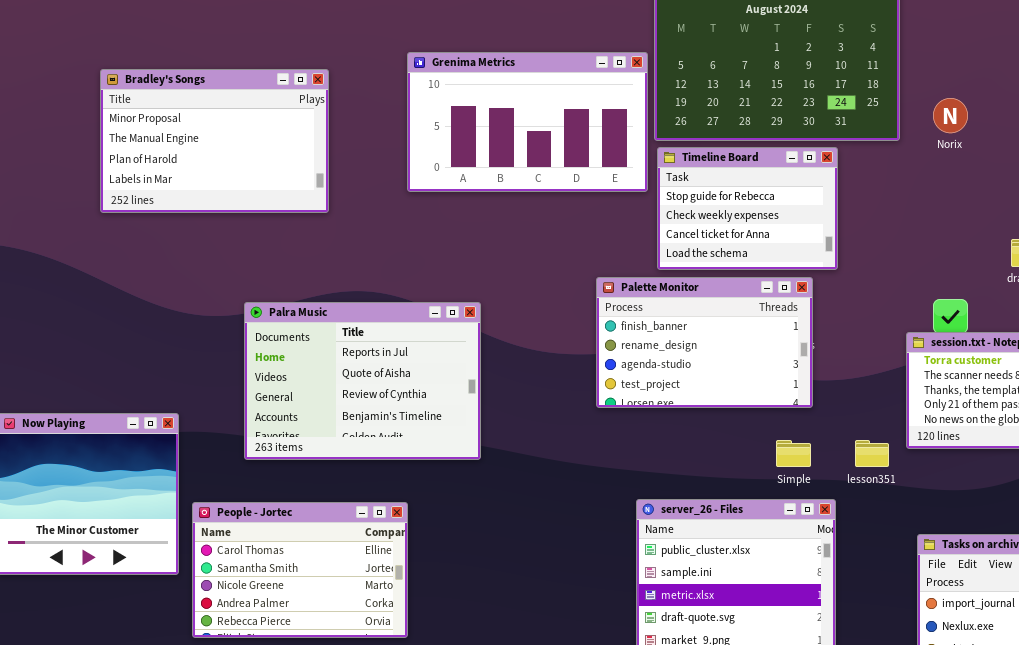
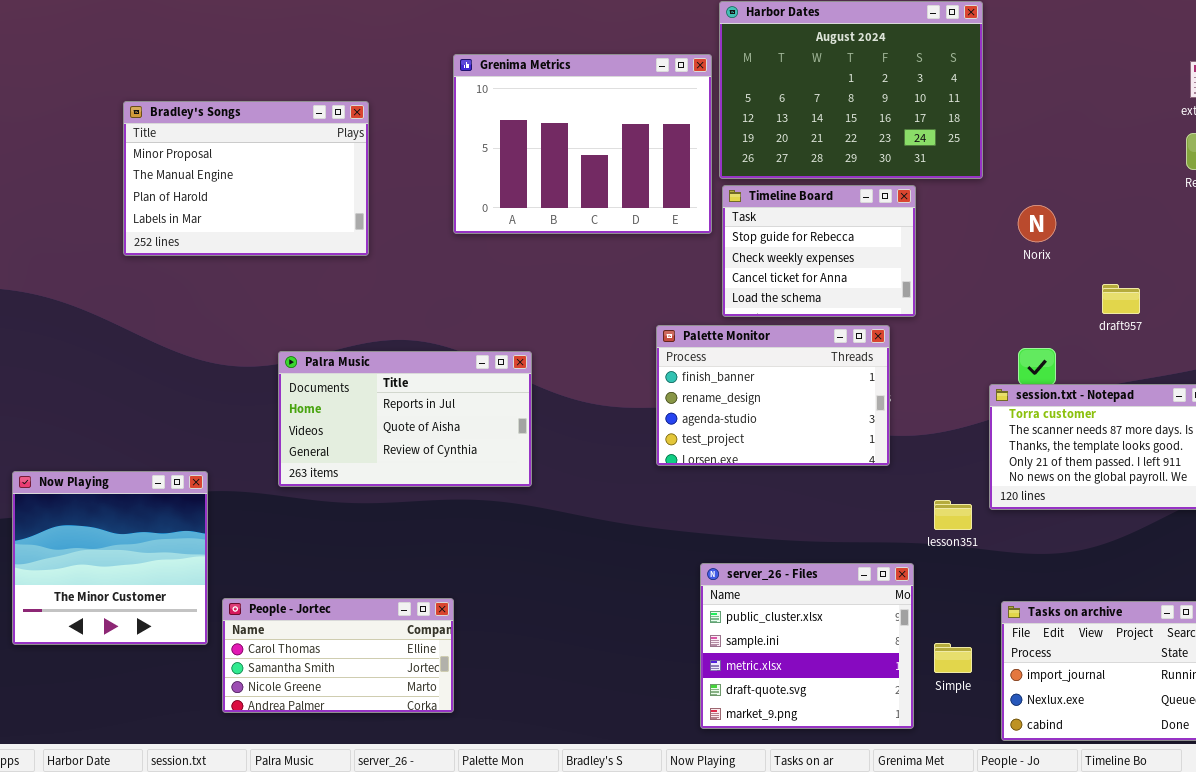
Grenima Metrics: [407,52,648,192] -> [453,54,712,234], resized
Norix: [933,98,968,133] -> [1018,205,1056,242], moved
Palra Music: [244,302,481,460] -> [278,351,532,487], resized
Simple: [776,440,811,467] -> [934,643,972,673], moved
People - Jortec: [192,502,408,638] -> [222,598,454,713], resized

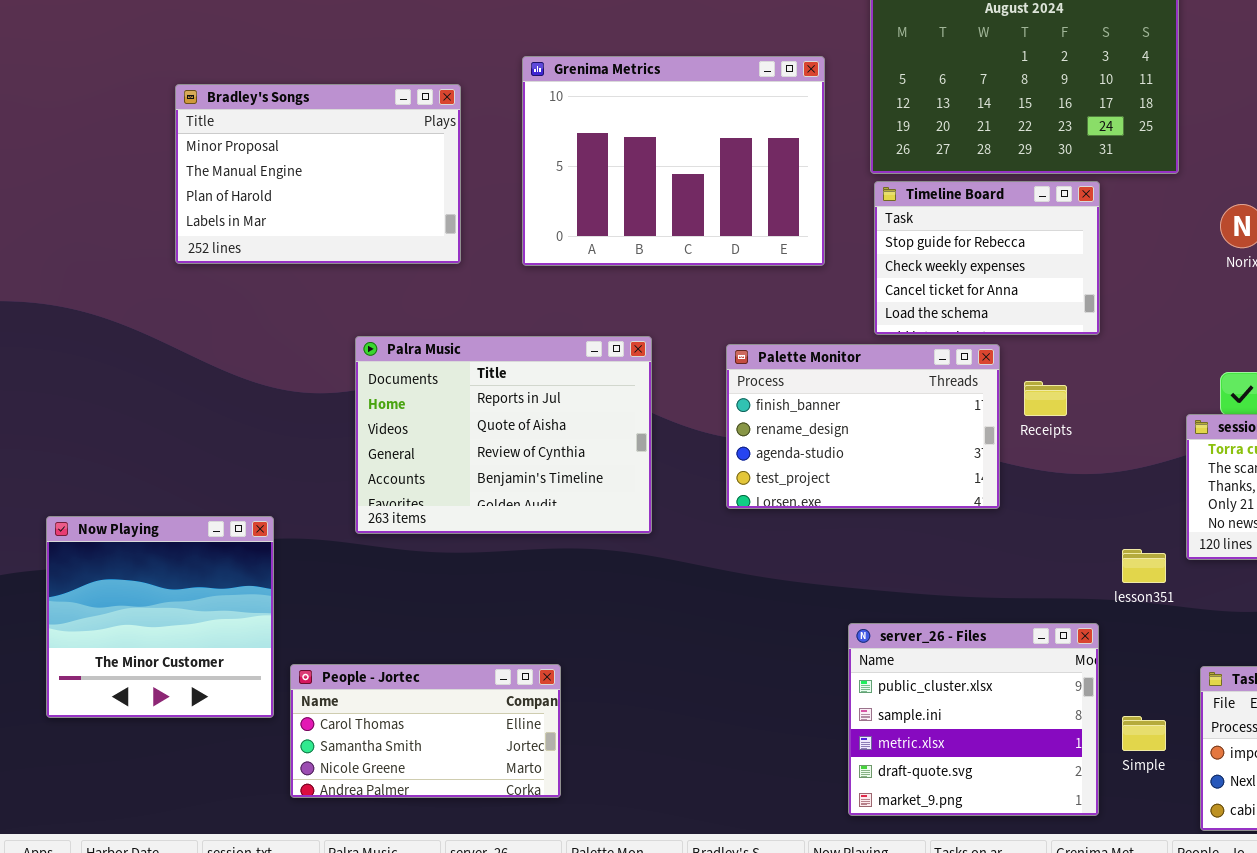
Grenima Metrics: [453,54,712,234] -> [522,56,825,266], moved
Palette Monitor: [656,325,890,466] -> [726,344,1000,509], moved
Palra Music: [278,351,532,487] -> [355,336,652,534], resized

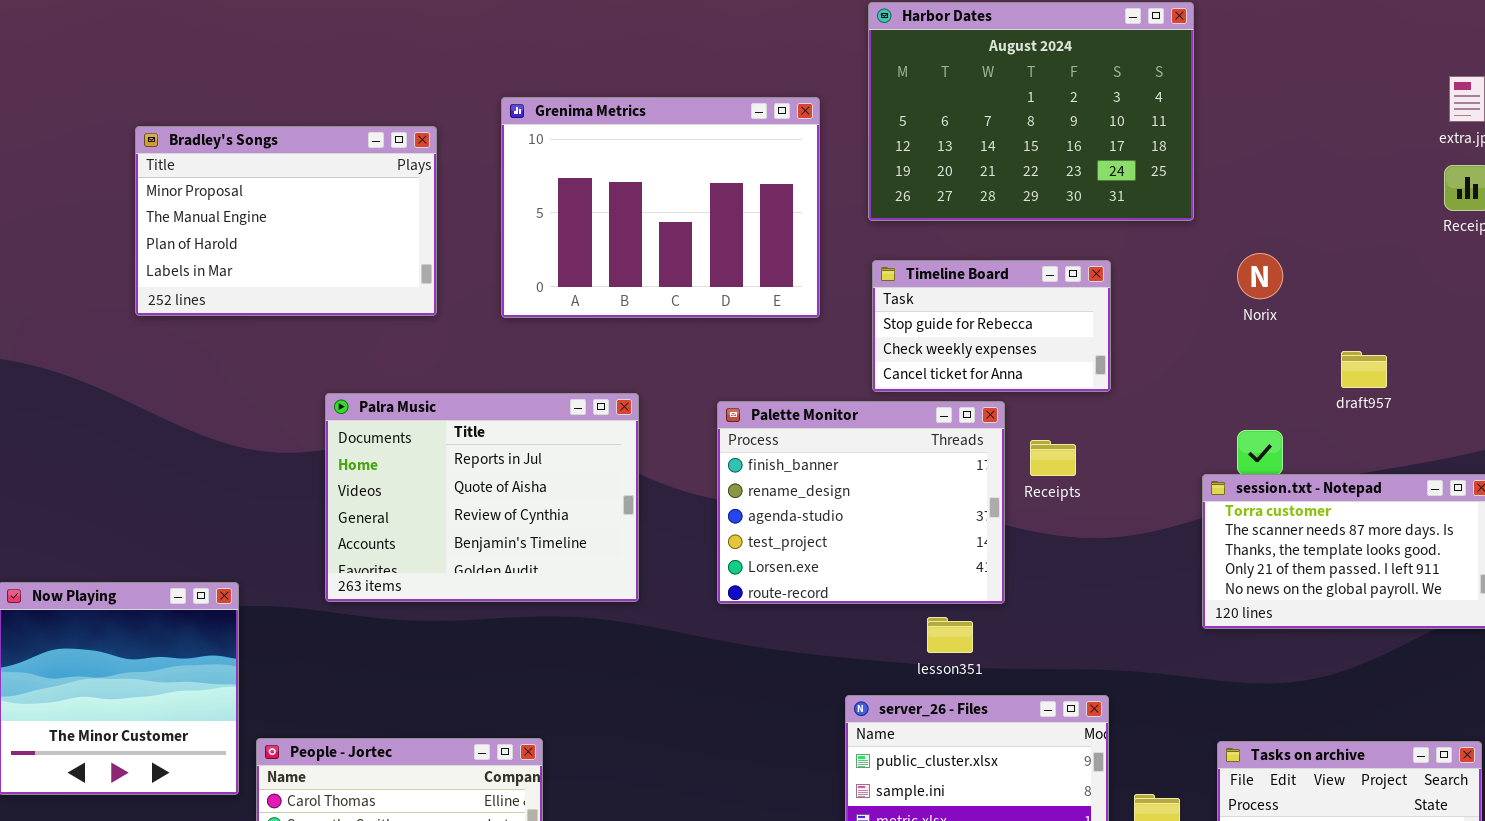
Timeline Board: [874,181,1100,335] -> [872,260,1111,392], resized
Palette Monitor: [726,344,1000,509] -> [717,401,1005,604], resized
lesson351: [1122,549,1166,583] -> [927,617,973,653], moved

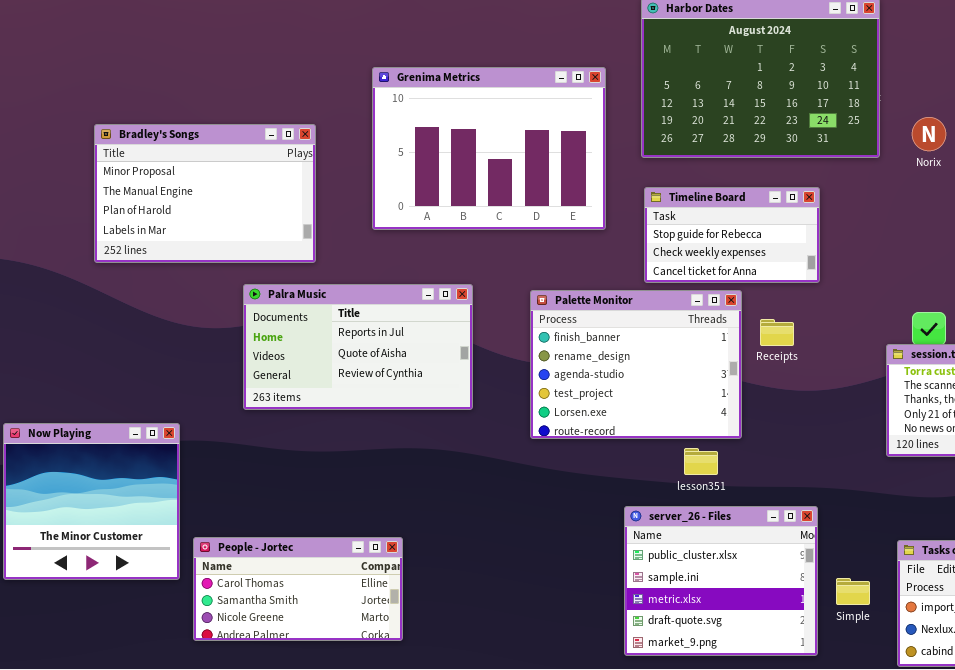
Bradley's Songs: [135,126,437,316] -> [94,124,316,263], moved
Norix: [1237,253,1283,299] -> [912,117,946,151], moved
Palra Music: [325,393,639,602] -> [243,284,473,410], resized

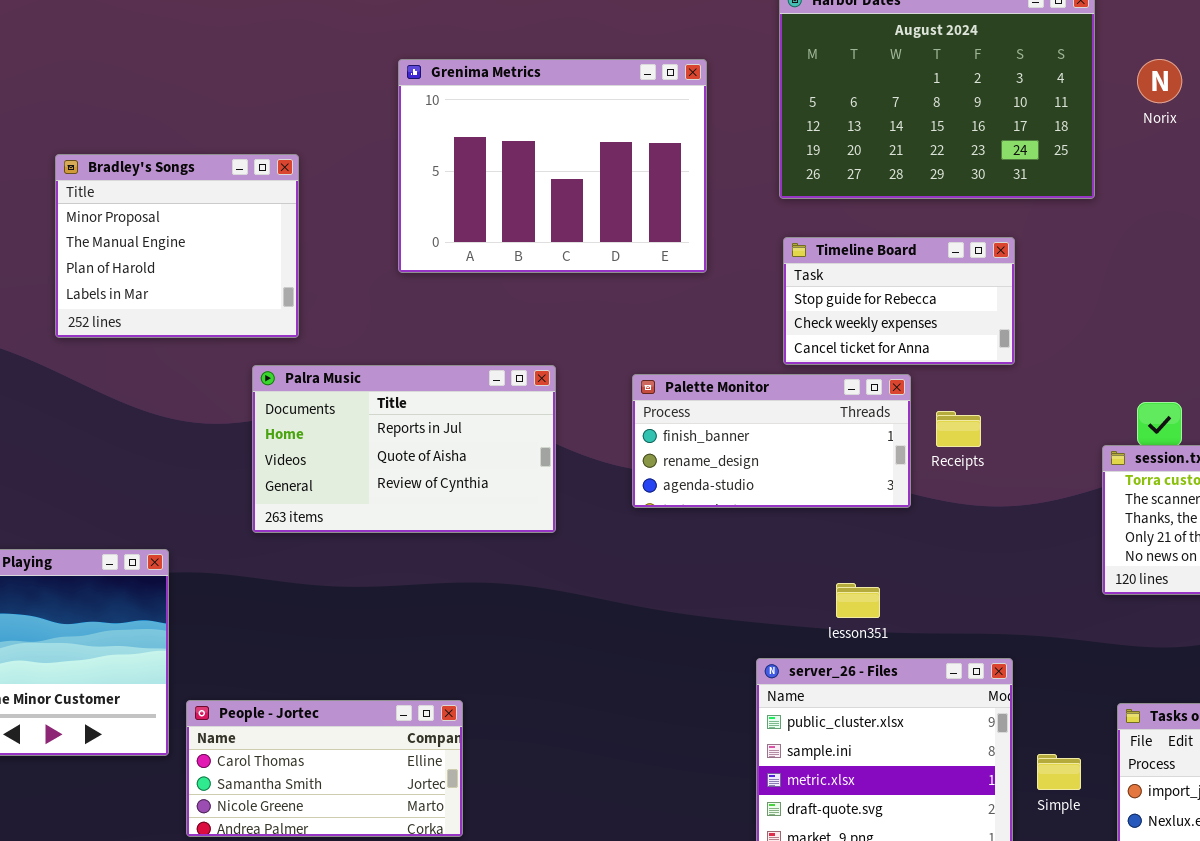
Grenima Metrics: [372,67,606,230] -> [398,59,707,273], moved
Norix: [912,117,946,151] -> [1137,59,1182,103], moved
Bradley's Songs: [94,124,316,263] -> [55,154,299,338], resized
Palette Monitor: [530,290,742,439] -> [632,374,911,508], resized

